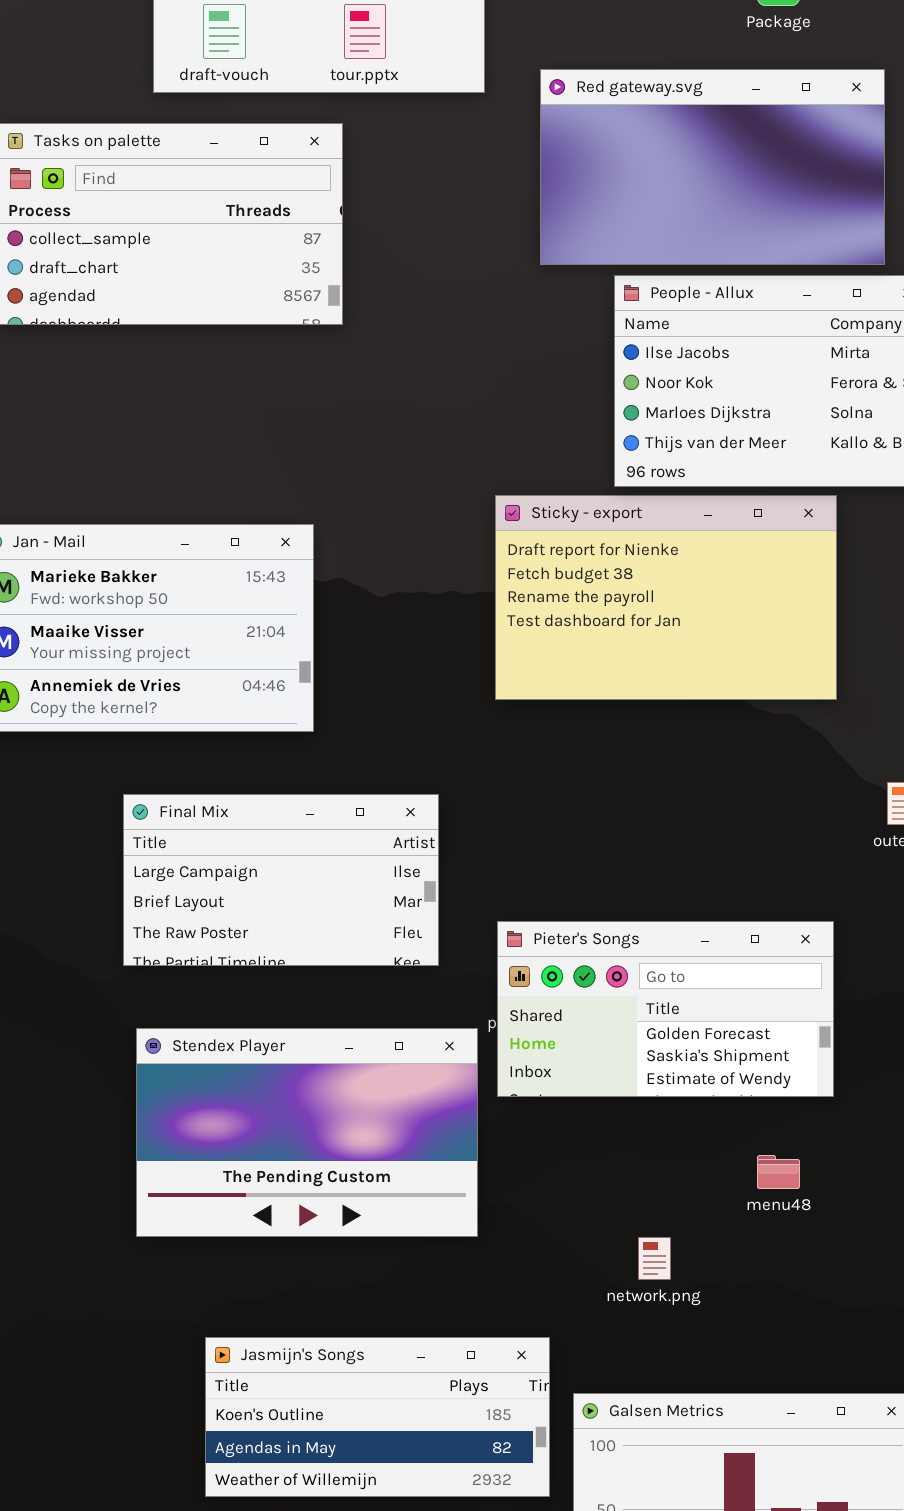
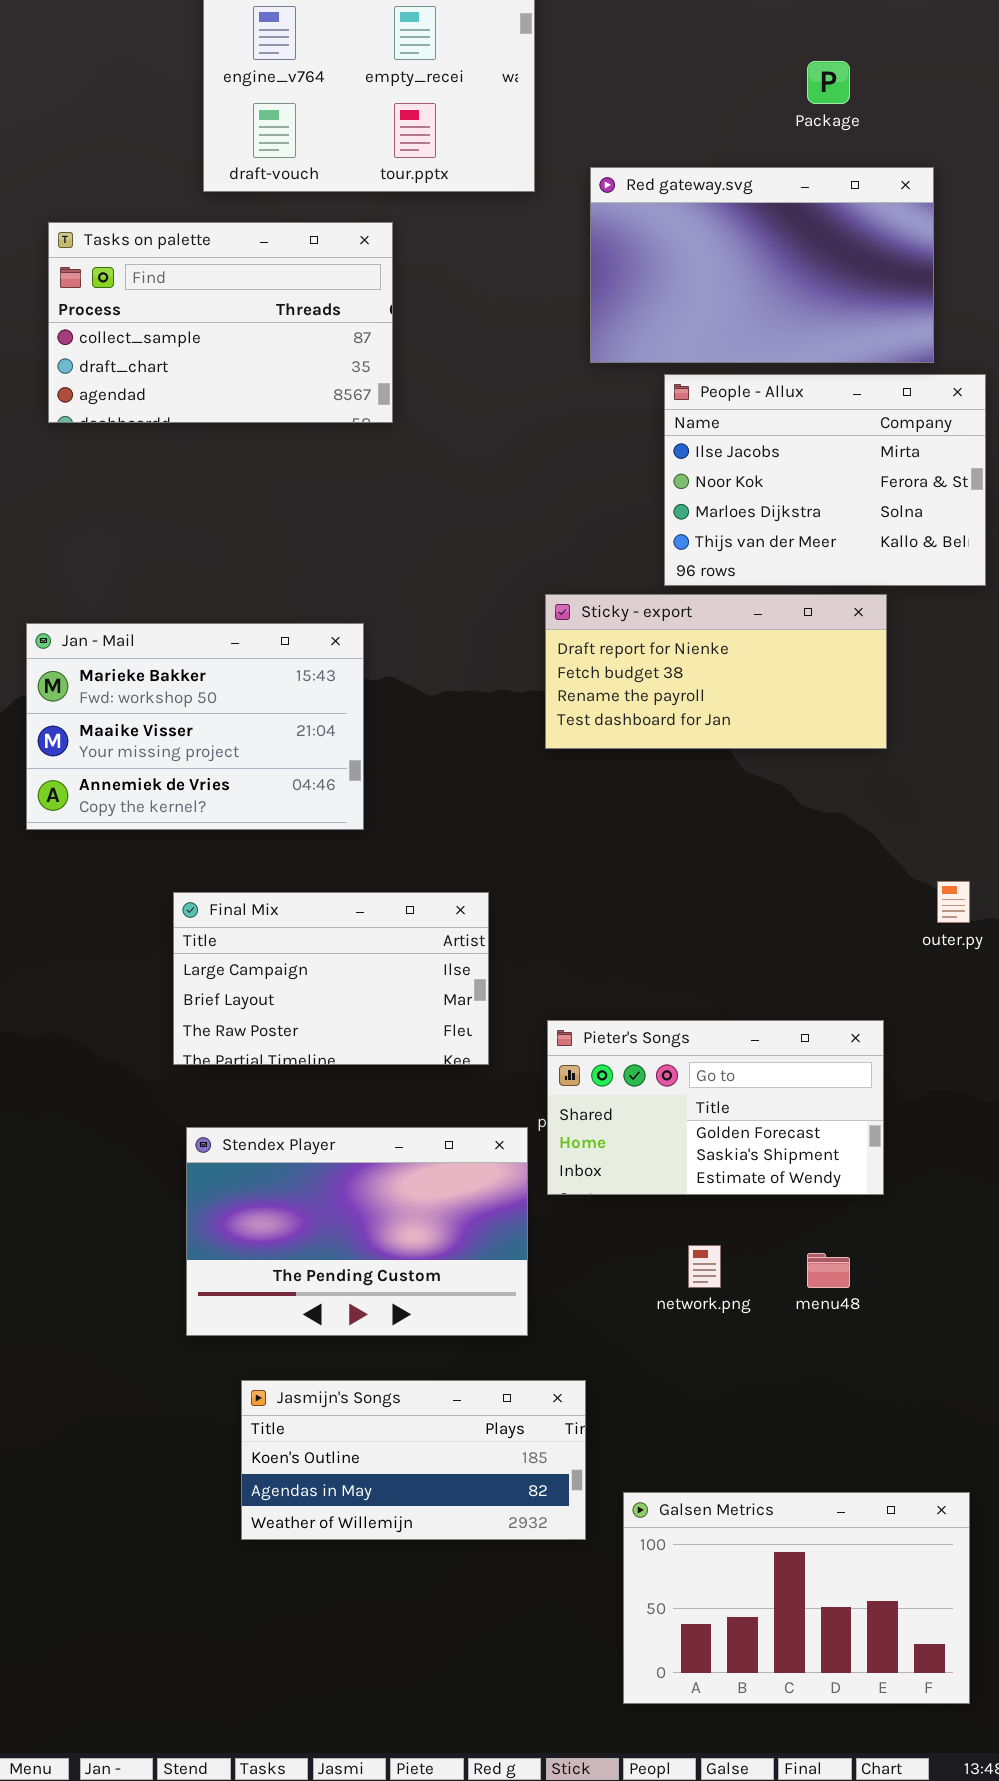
Sticky - export: [495,495,837,700] -> [545,594,887,749], resized
network.png: [638,1237,671,1280] -> [688,1245,721,1288], moved
Jasmijn's Songs: [205,1337,550,1497] -> [241,1380,586,1540], moved

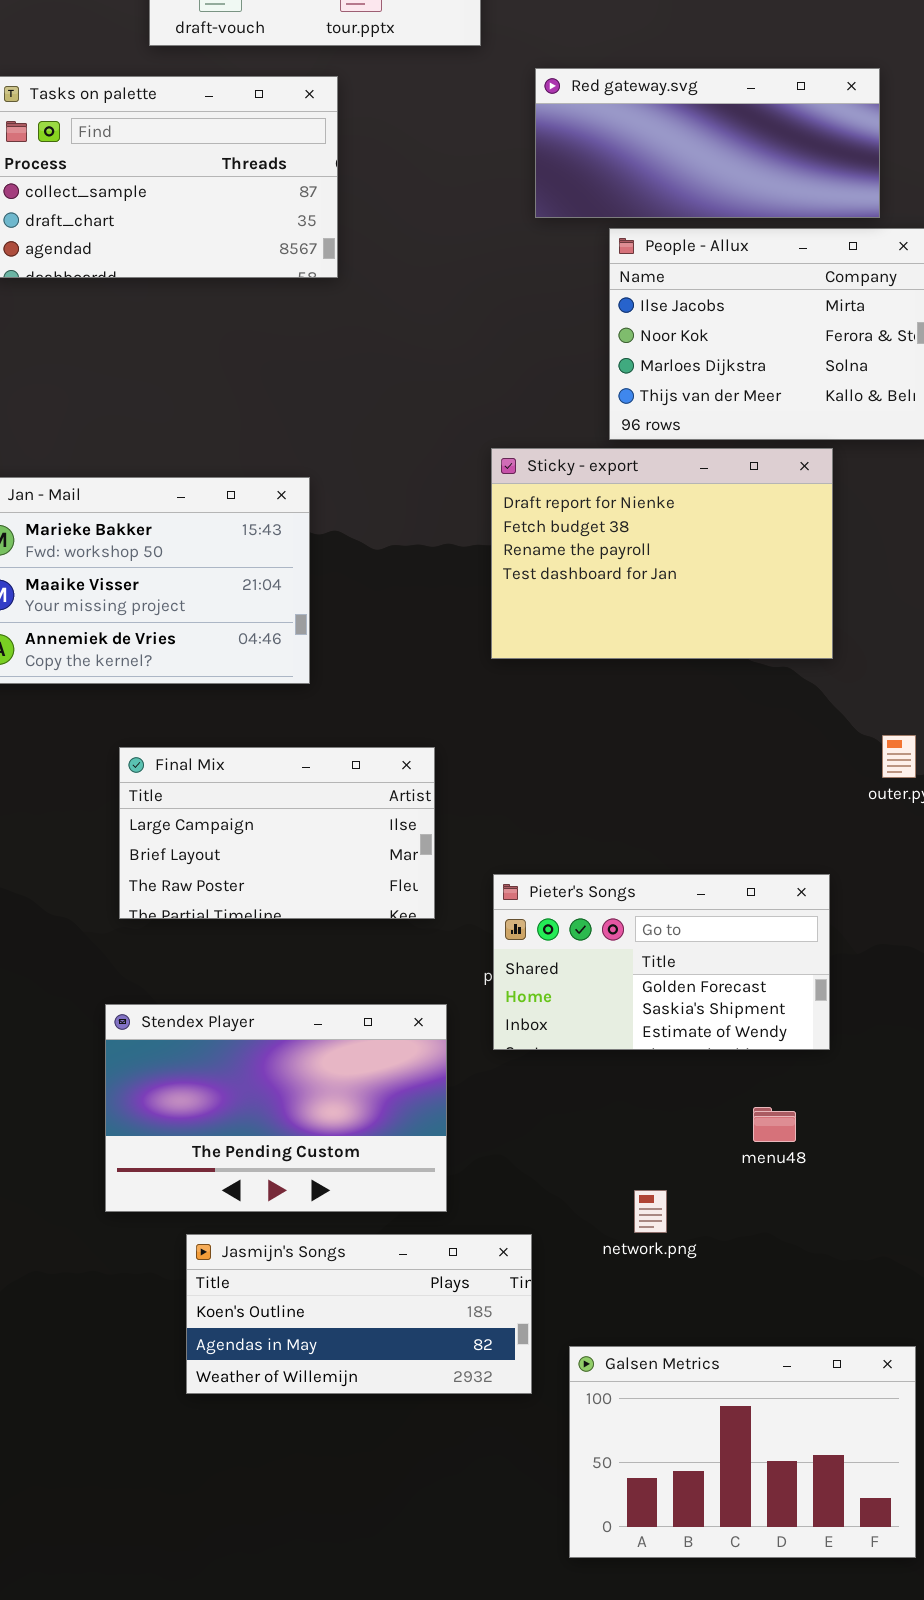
Red gateway.svg: [590,167,934,363] -> [535,68,880,218], resized
Sticky - export: [545,594,887,749] -> [491,448,833,659], resized
Stendex Player: [186,1127,528,1336] -> [105,1004,447,1212], moved
network.png: [688,1245,721,1288] -> [634,1190,667,1233], moved

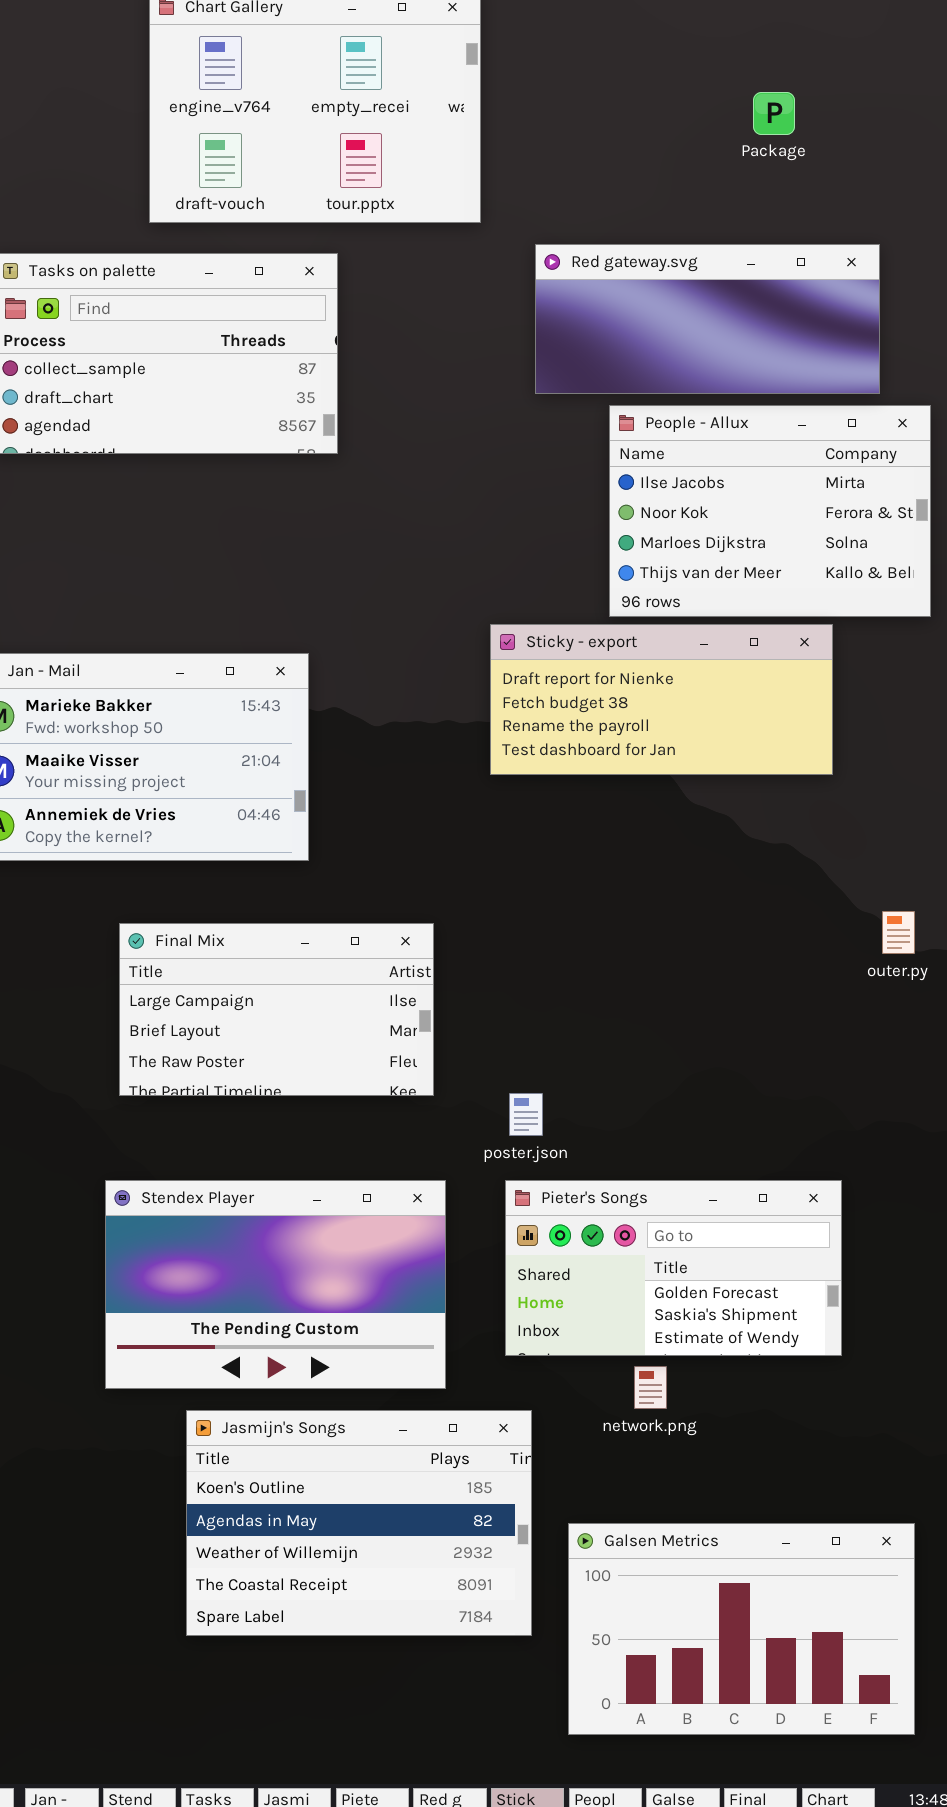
Sticky - export: [491,448,833,659] -> [490,624,833,775], resized
Pieter's Songs: [493,874,830,1050] -> [505,1180,842,1356], moved
Jasmijn's Songs: [186,1234,532,1394] -> [186,1410,532,1636], resized

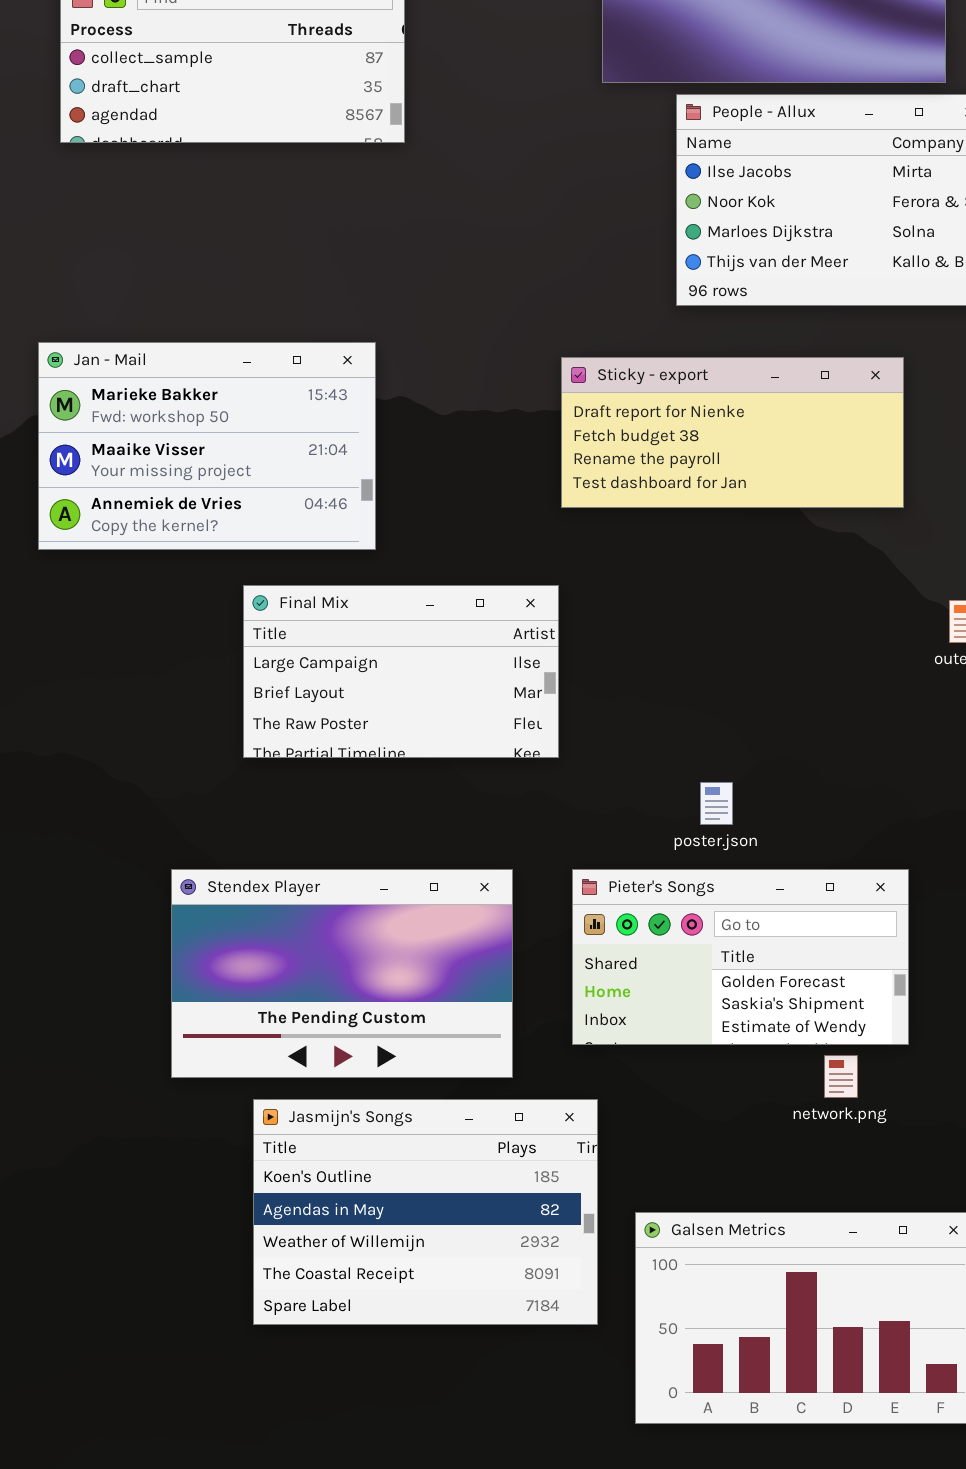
Sticky - export: [490,624,833,775] -> [561,357,904,508], moved
Final Mix: [119,923,434,1096] -> [243,585,559,758], moved
poster.json: [509,1093,543,1136] -> [700,782,733,825], moved
network.png: [634,1366,667,1409] -> [824,1055,858,1098], moved

